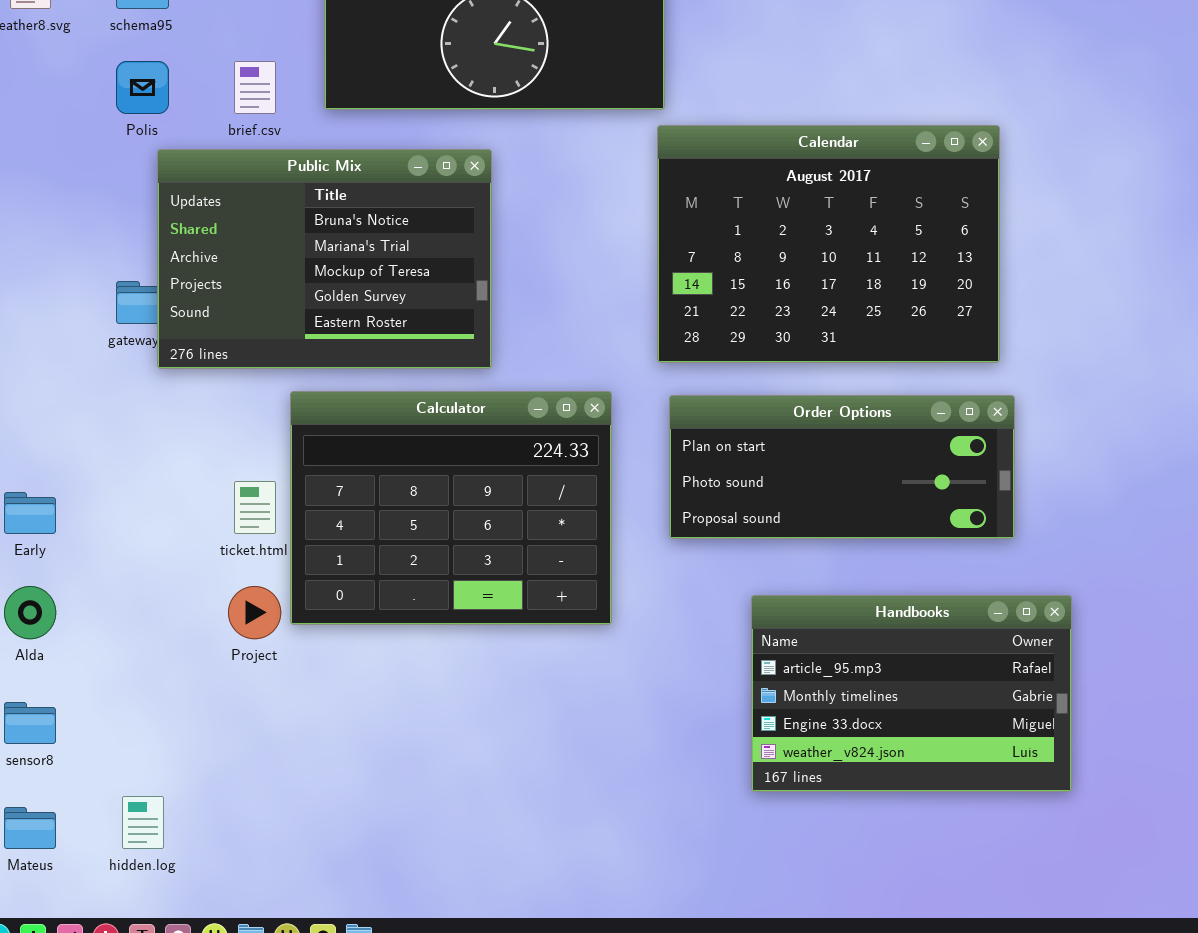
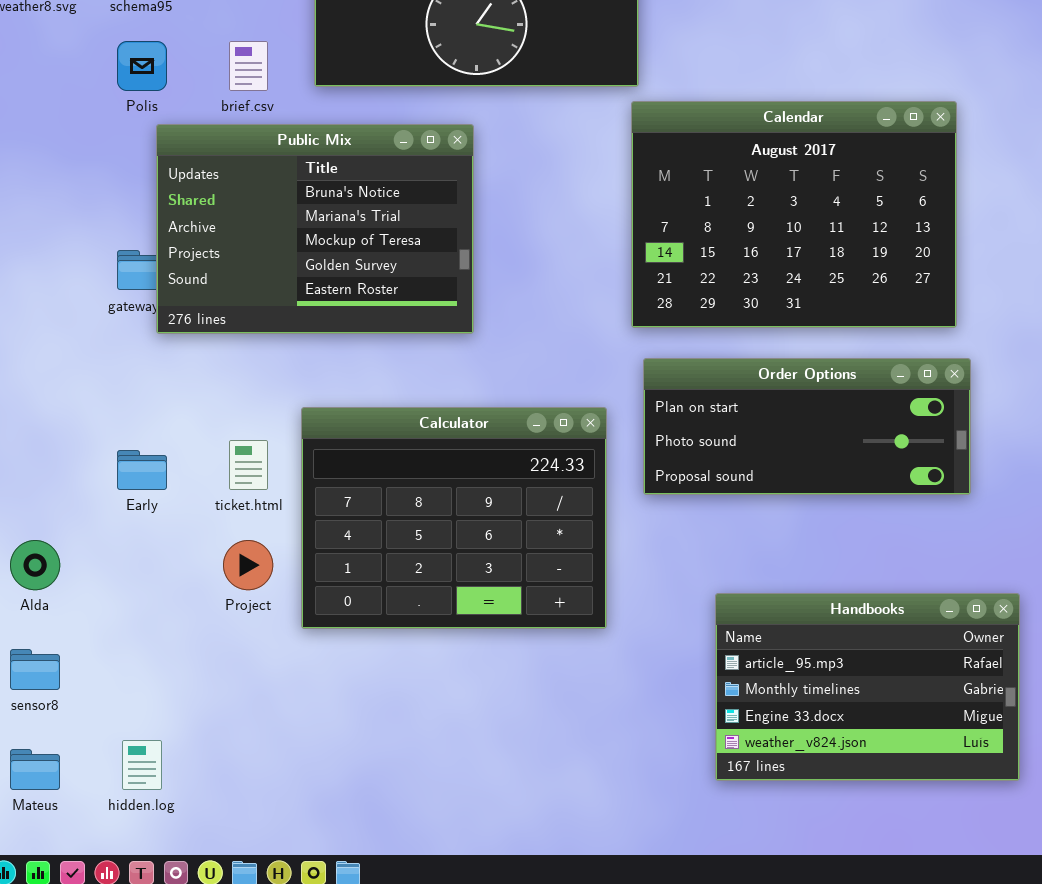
Calculator: [290,391,612,625] -> [301,407,607,629], moved
Early: [4,492,56,534] -> [117,450,167,490], moved
Handbooks: [751,595,1072,792] -> [715,593,1020,781], moved

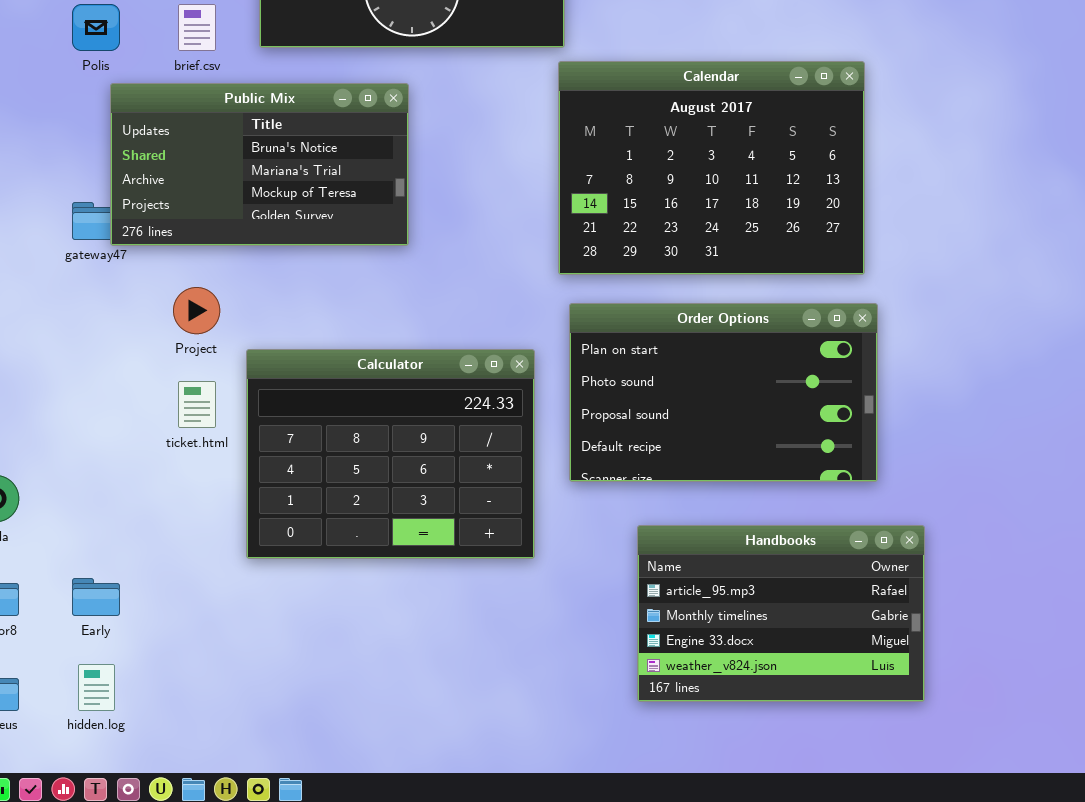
Public Mix: [156,124,474,334] -> [110,83,409,246], resized
Order Options: [643,358,971,495] -> [569,303,878,482], resized
Early: [117,450,167,490] -> [72,578,120,616], moved
Project: [223,540,273,590] -> [173,287,220,334], moved

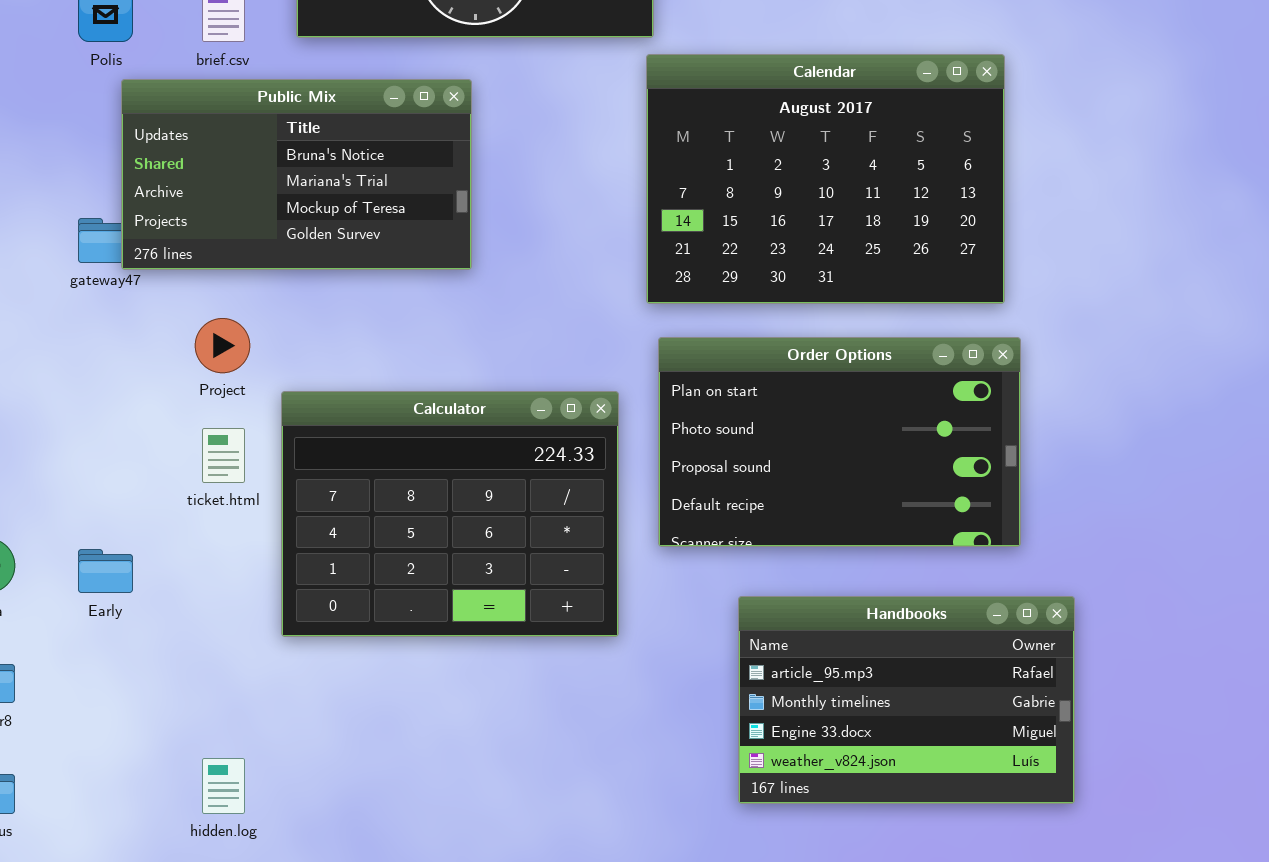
Early: [72,578,120,616] -> [78,549,133,593], moved
hidden.log: [78,664,115,711] -> [202,758,245,814], moved

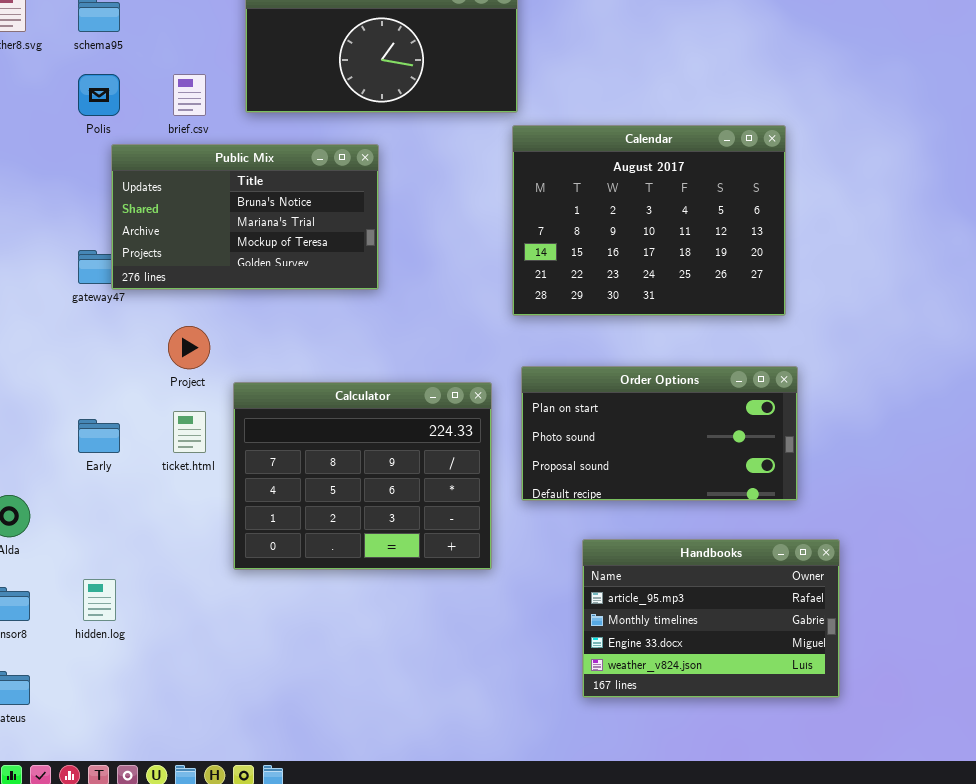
Order Options: [658,337,1021,547] -> [521,366,798,501], resized
Early: [78,549,133,593] -> [78,419,120,453], moved
hidden.log: [202,758,245,814] -> [83,579,116,621], moved

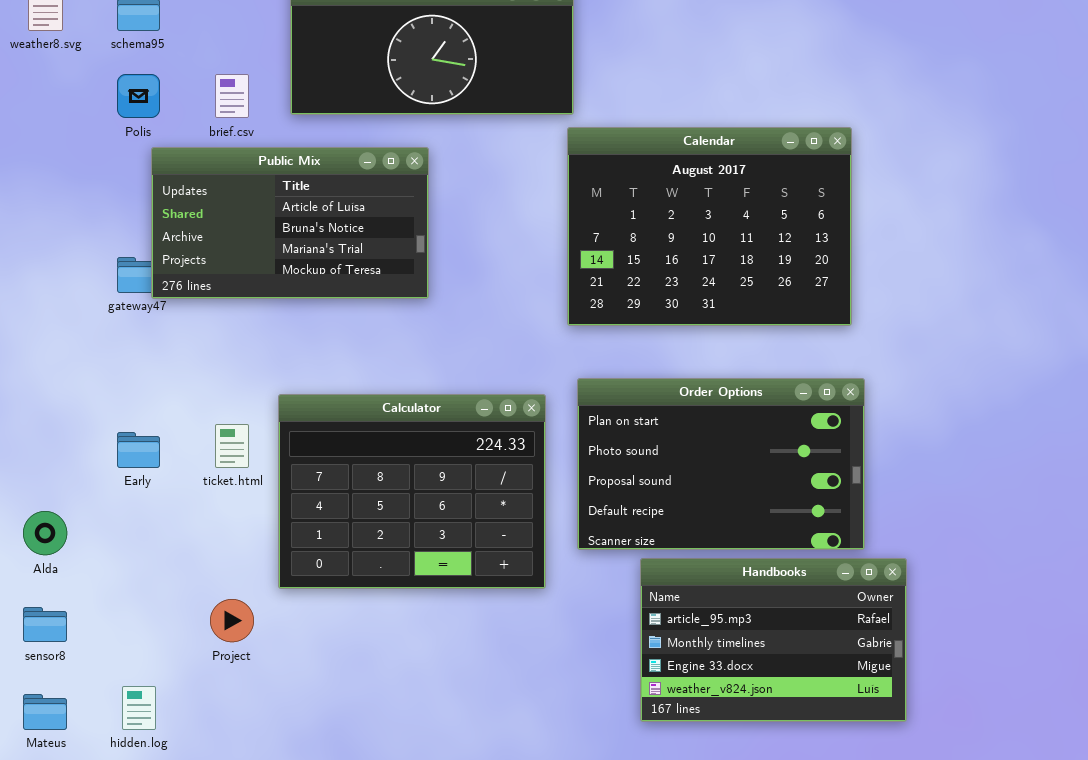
Public Mix: [111,144,379,290] -> [151,147,429,299], scrolled up 1 row
Project: [168,326,210,369] -> [210,599,254,642], moved
Order Options: [521,366,798,501] -> [577,378,865,550], resized
hidden.log: [83,579,116,621] -> [122,686,156,730], moved

